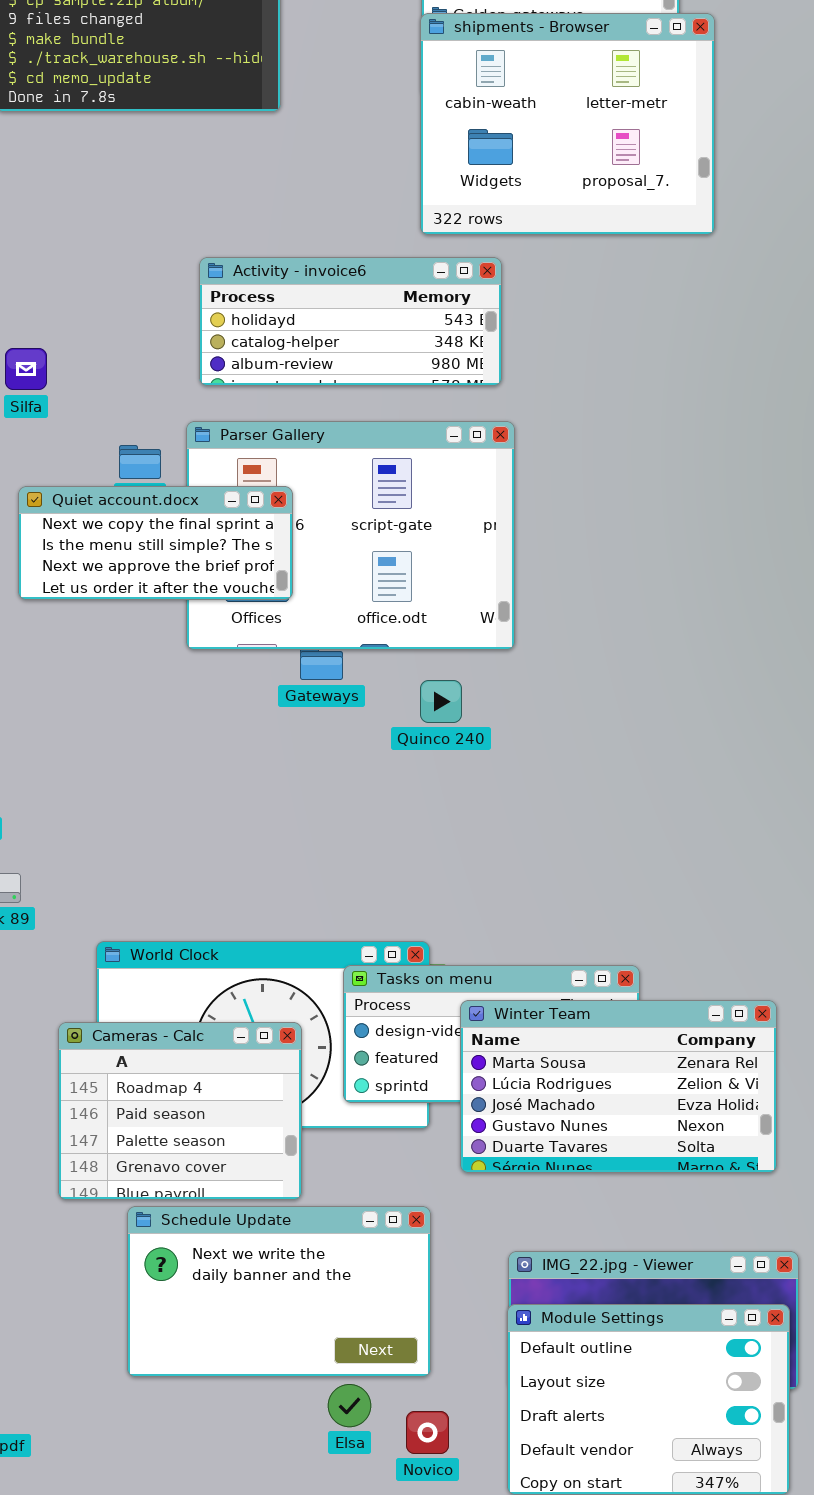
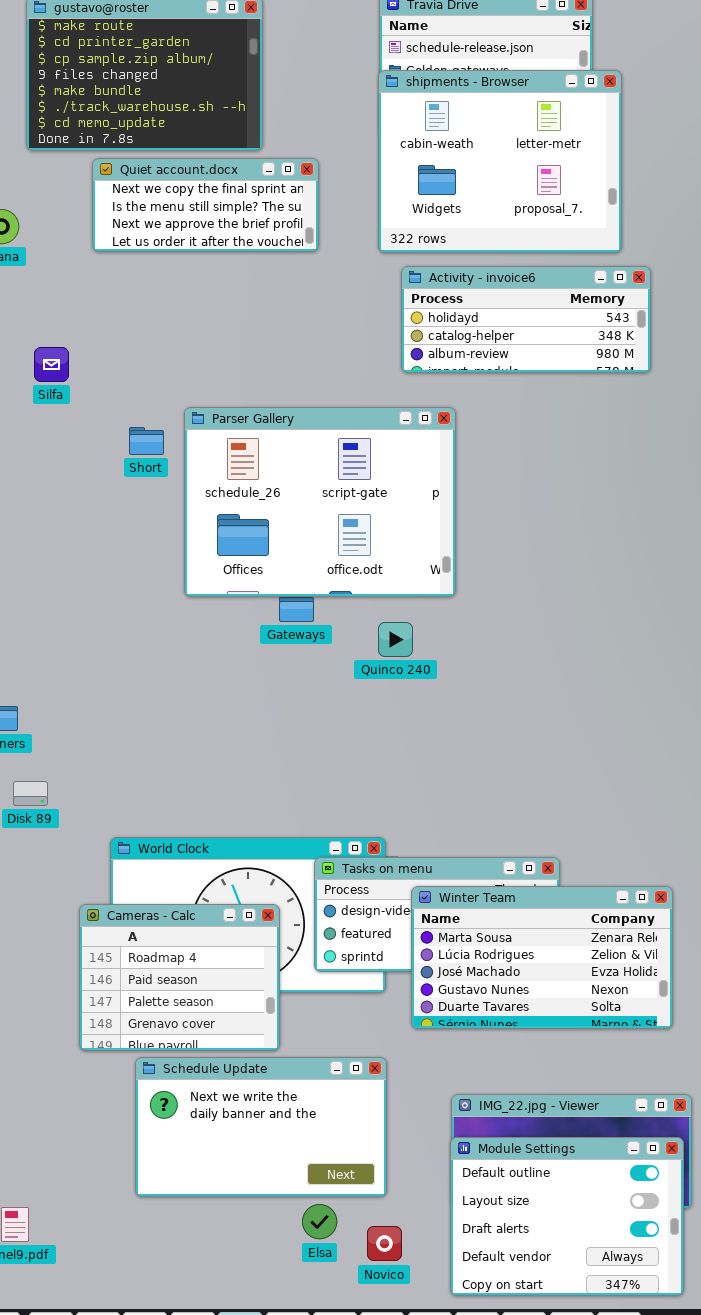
Activity - invoice6: [199,257,502,386] -> [401,266,651,373], moved
Quiet account.docx: [18,486,293,600] -> [92,158,319,252], moved

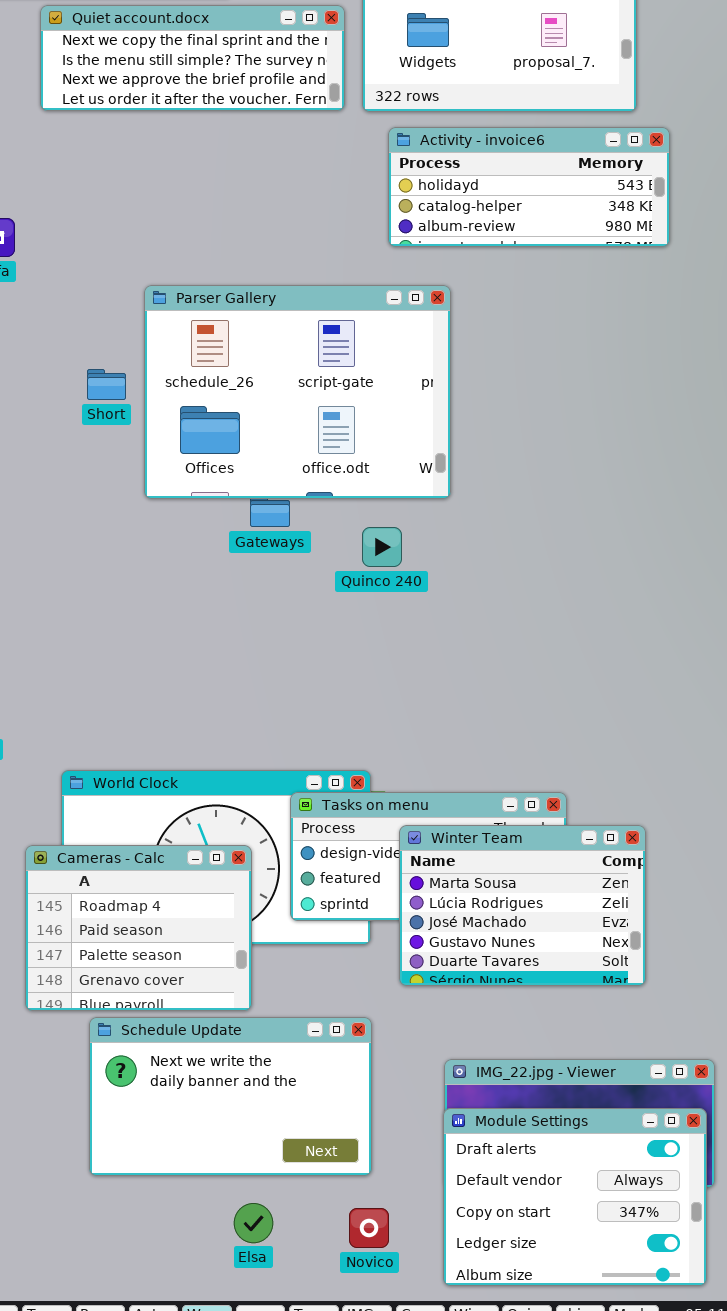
Quiet account.docx: [92,158,319,252] -> [40,5,345,111], resized
Short: [129,427,164,455] -> [87,369,126,400], moved
Winter Team: [411,886,673,1029] -> [399,825,646,986], resized
Module Settings: [450,1137,684,1296] -> [443,1108,707,1286], scrolled down 2 rows
Elsa: [302,1204,337,1239] -> [234,1203,273,1243], moved

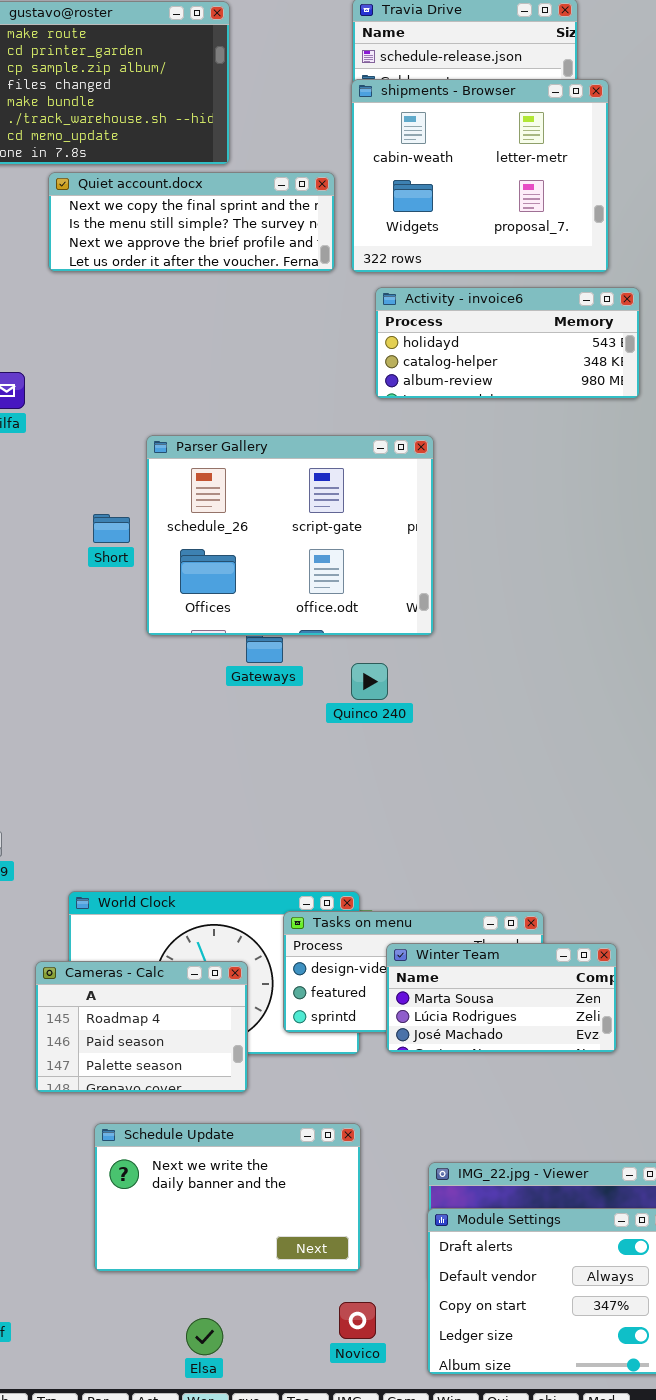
Winter Team: [399,825,646,986] -> [386,943,617,1053], resized
Cameras - Calc: [25,845,252,1011] -> [35,961,248,1093], resized
Elsa: [234,1203,273,1243] -> [186,1318,223,1355], moved

